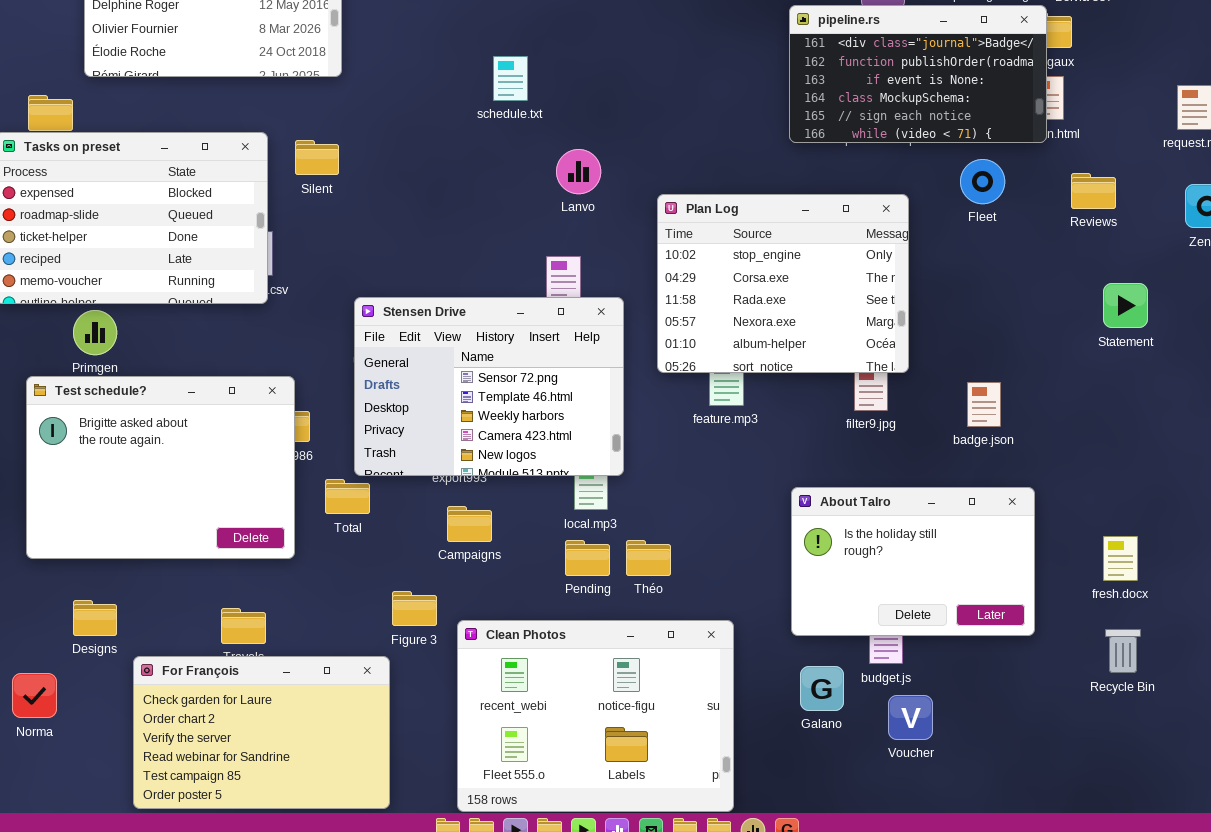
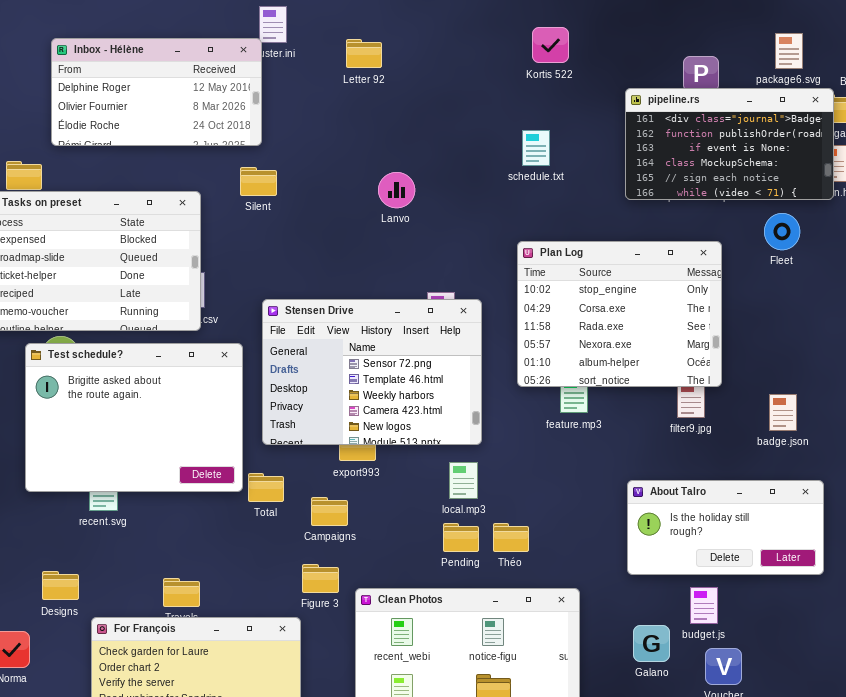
schedule.txt: [493,56,528,101] -> [522,130,550,166], moved
Silent: [295,140,339,175] -> [240,167,277,196], moved
Lanvo: [556,149,601,194] -> [378,172,415,208], moved
Stensen Drive: [354,297,624,476] -> [262,299,482,445], moved
Test schedule?: [26,376,295,559] -> [25,343,243,492], moved
About Talro: [791,487,1035,636] -> [627,480,824,575], resized
Campaigns: [447,506,492,542] -> [311,497,348,526], moved

